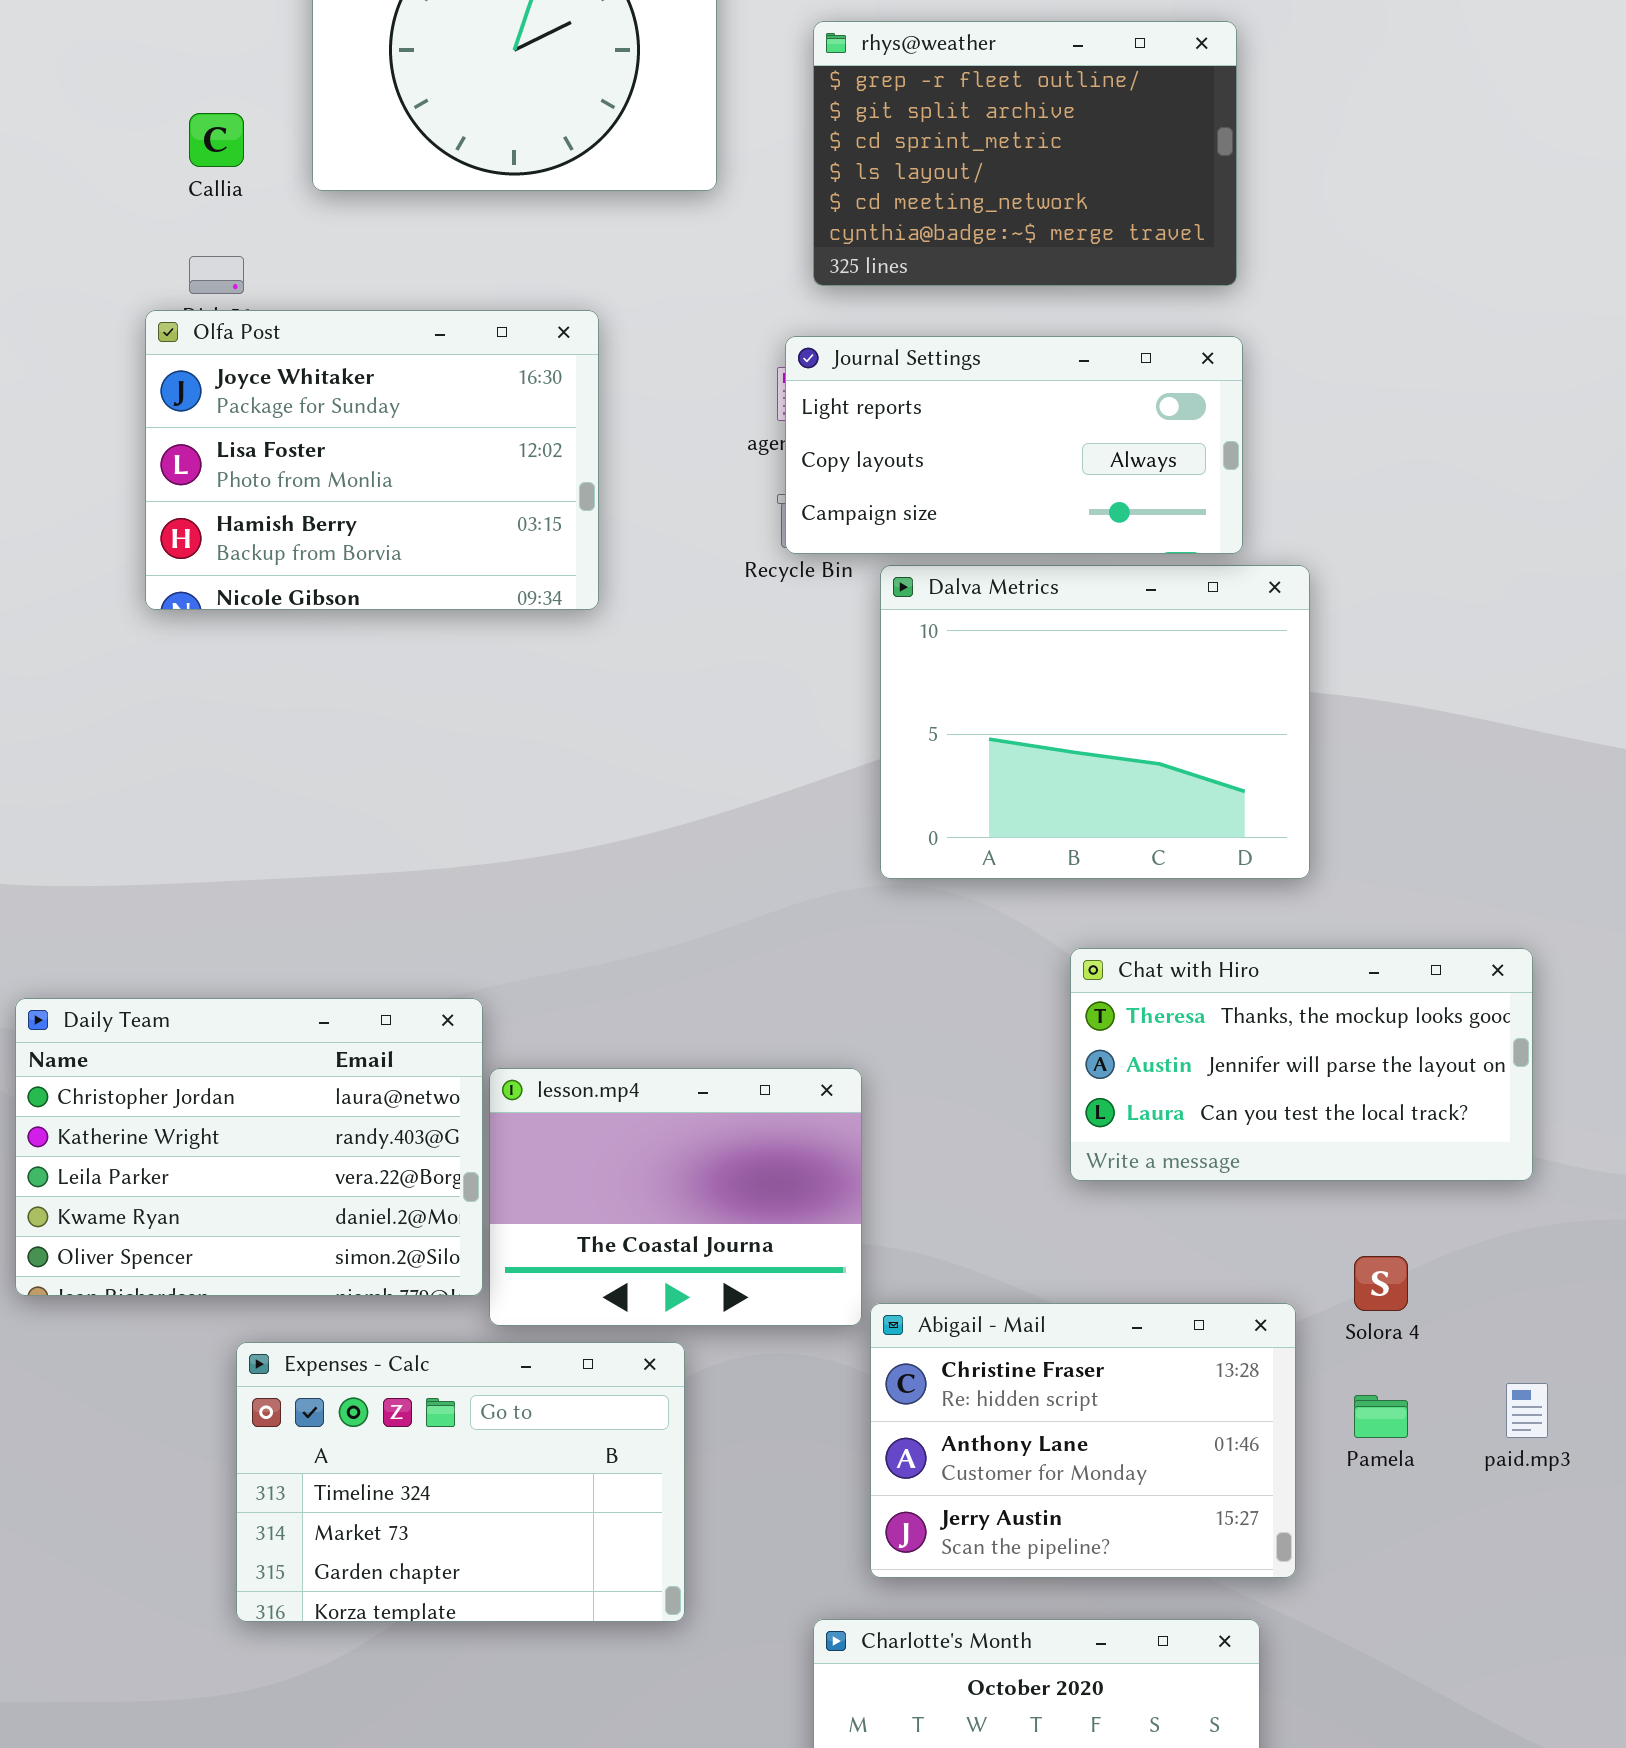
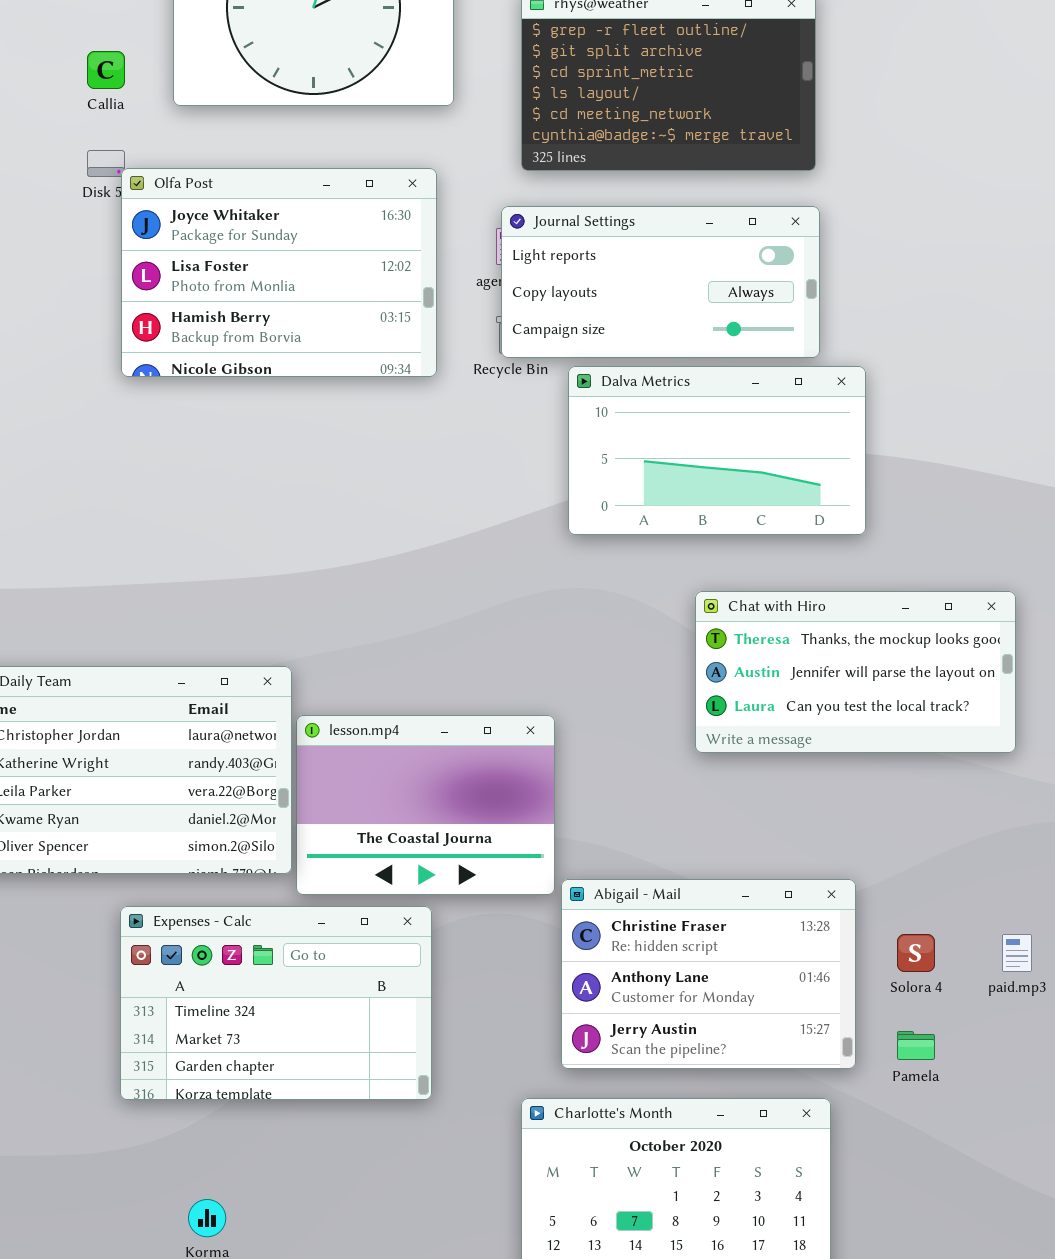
Olfa Post: [145,310,599,610] -> [121,168,437,377], moved
Dalva Metrics: [880,565,1310,879] -> [568,366,866,535], resized
Chat with Hiro: [1070,948,1533,1181] -> [695,591,1016,753], moved
Solora 4: [1354,1256,1408,1311] -> [897,934,935,972], moved
Pamela: [1354,1395,1408,1438] -> [897,1031,935,1060], moved

